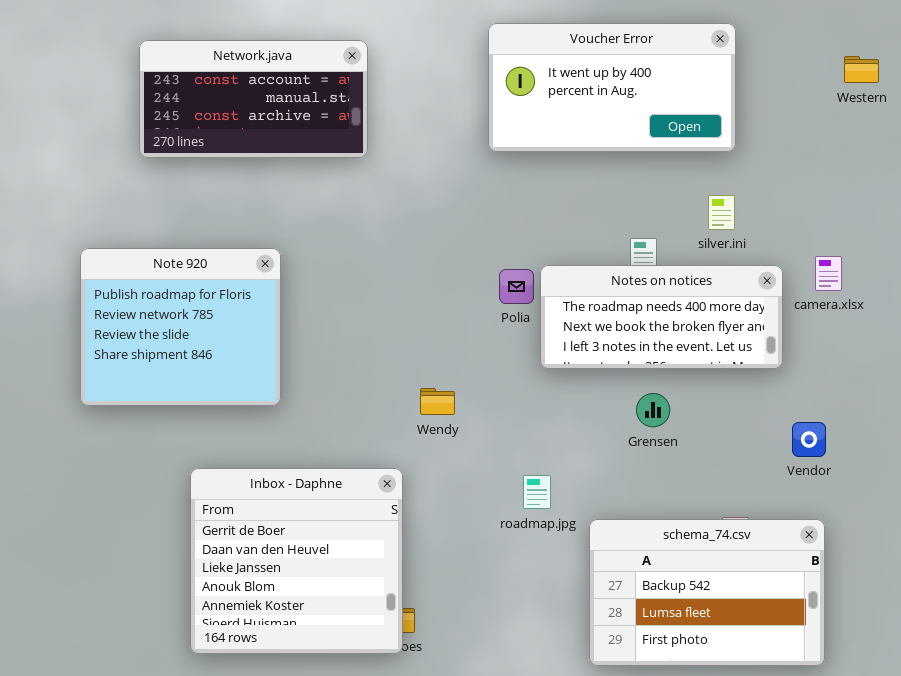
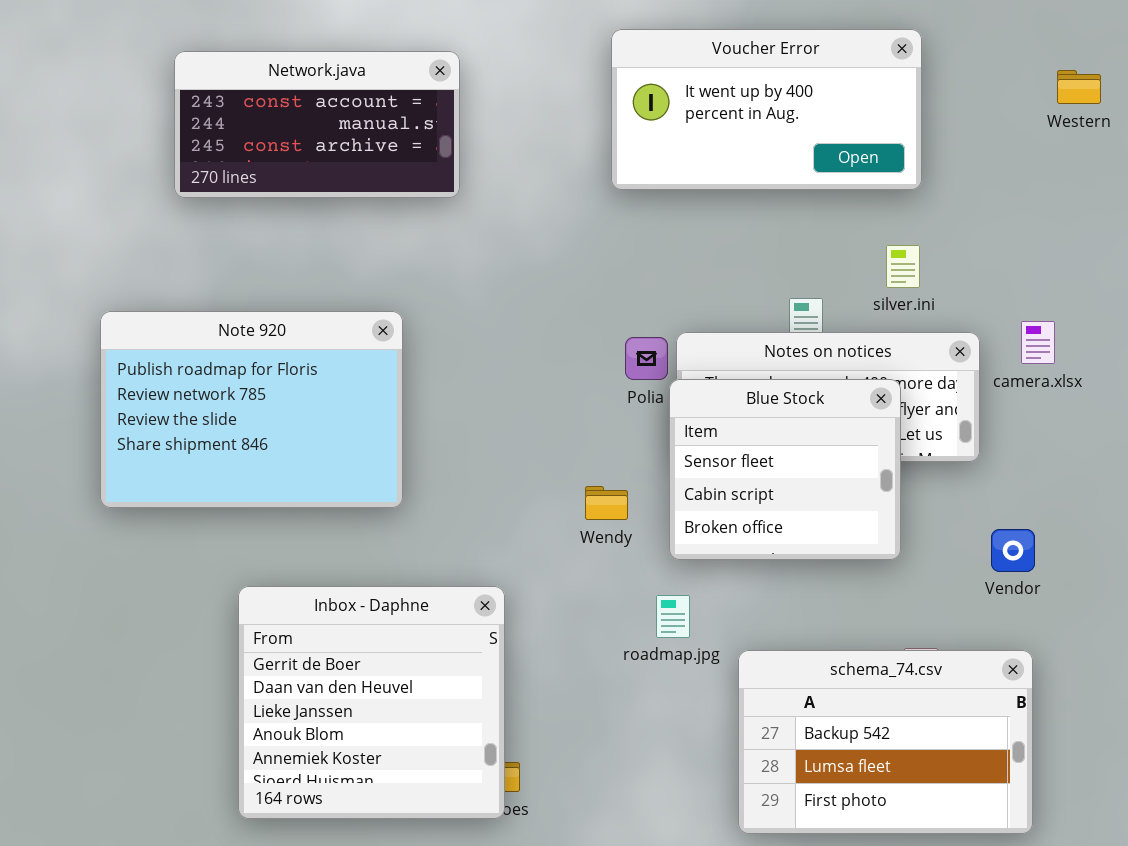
Note 920: [80,248,281,406] -> [100,311,403,508], resized
Blue Stock: none -> [669,379,901,560], opened
Wendy: [420,388,455,415] -> [585,486,628,520], moved

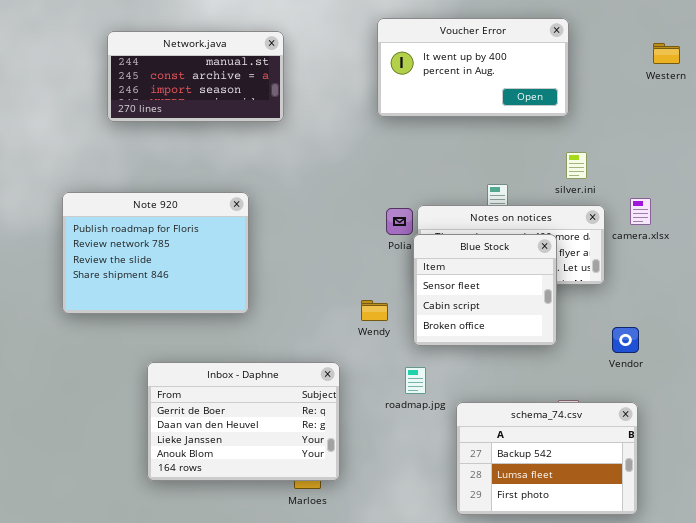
Network.java: [174,51,460,198] -> [107,31,284,122], scrolled down 1 row
silver.ini: [886,245,920,288] -> [566,152,587,179], moved
Inbox - Daphne: [238,586,505,819] -> [147,362,340,481], resized

